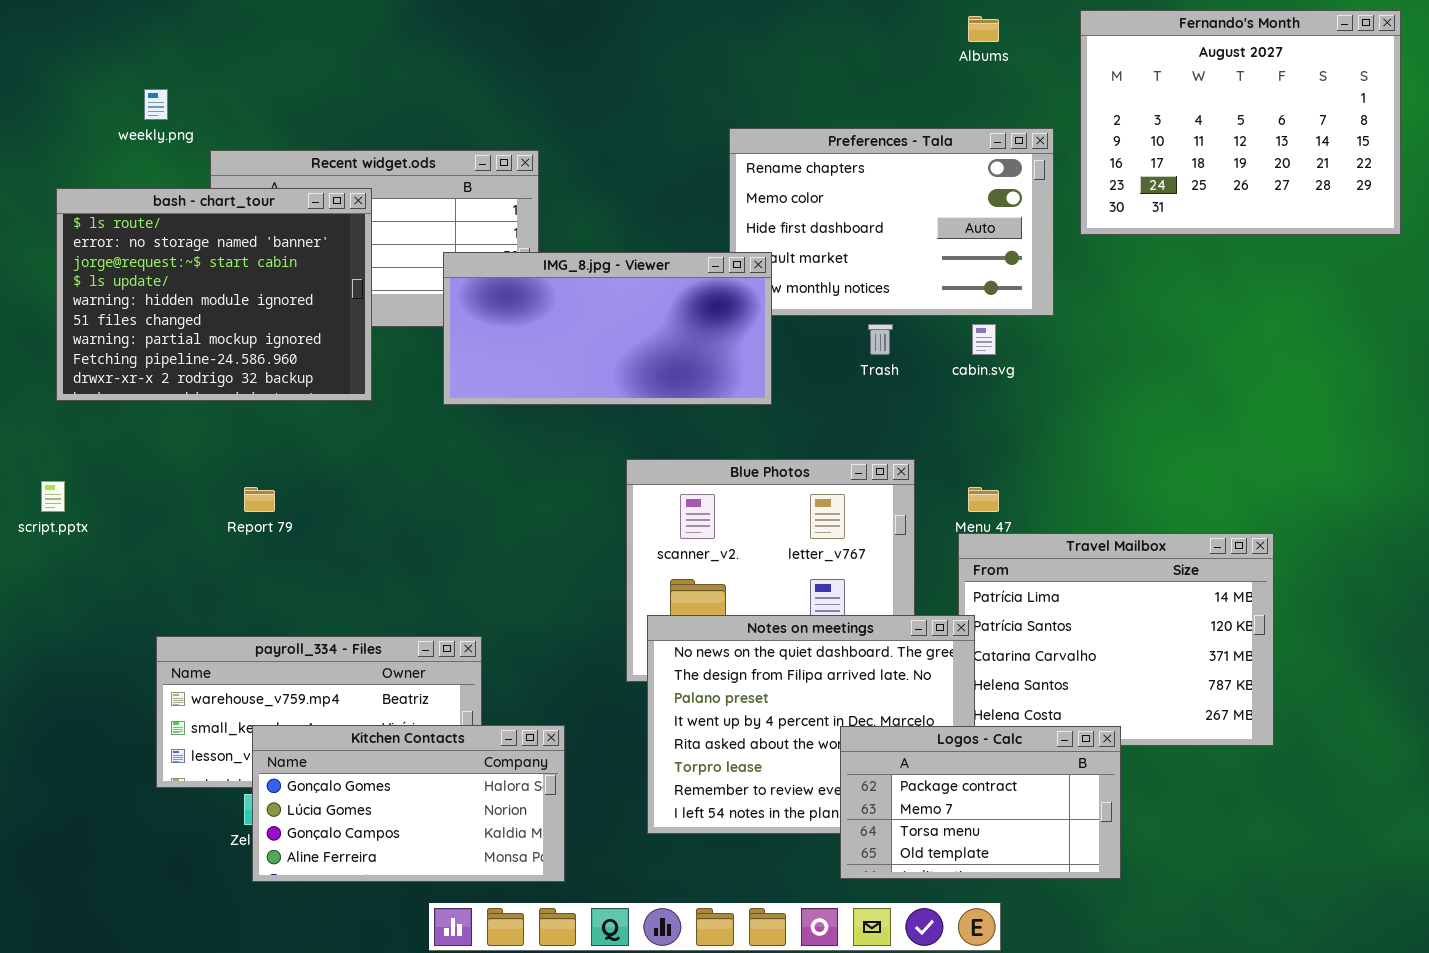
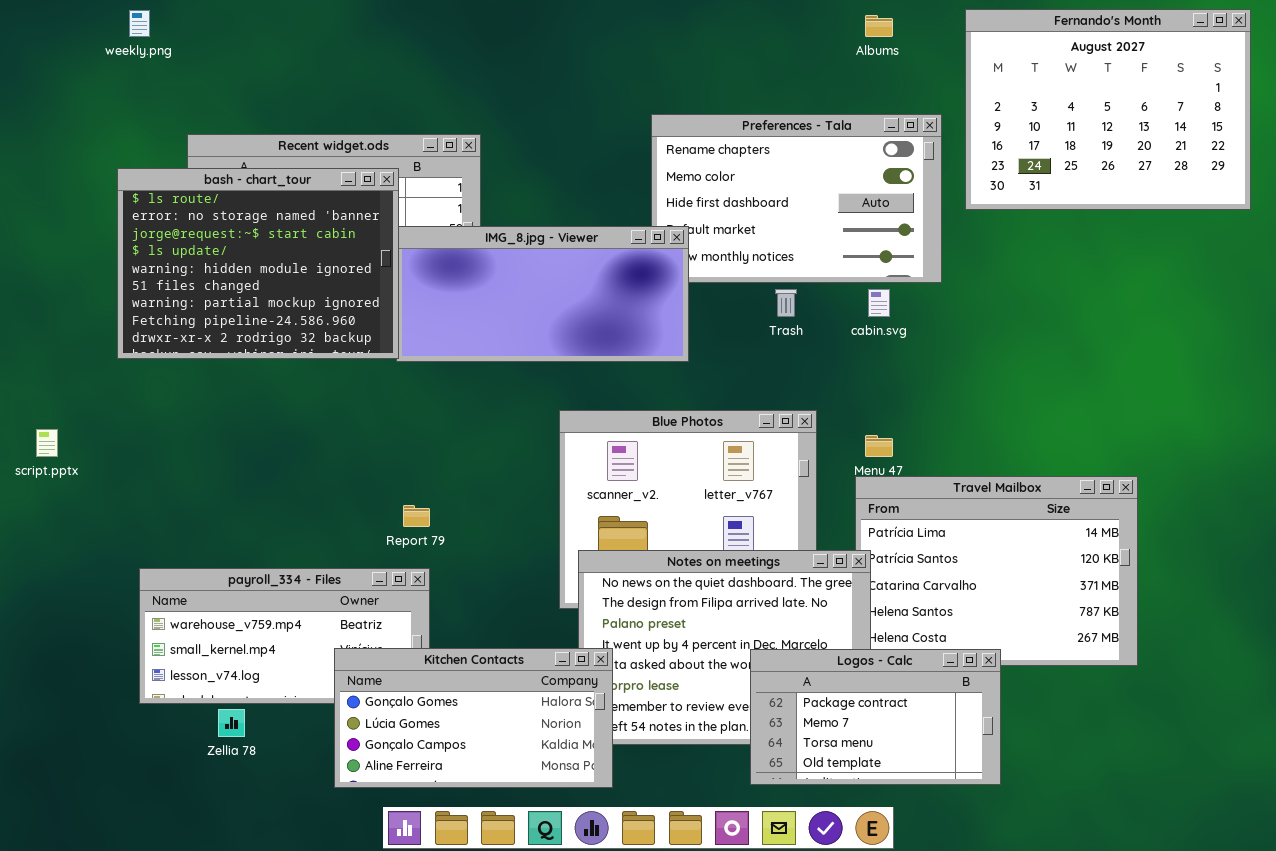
weekly.png: [144,89,168,120] -> [129,10,150,37], moved
bash - chart_tour: [56,188,372,401] -> [117,168,399,359], moved
Report 79: [244,487,275,512] -> [403,505,430,527], moved
Kitchen Contacts: [252,725,565,882] -> [334,648,613,788], moved

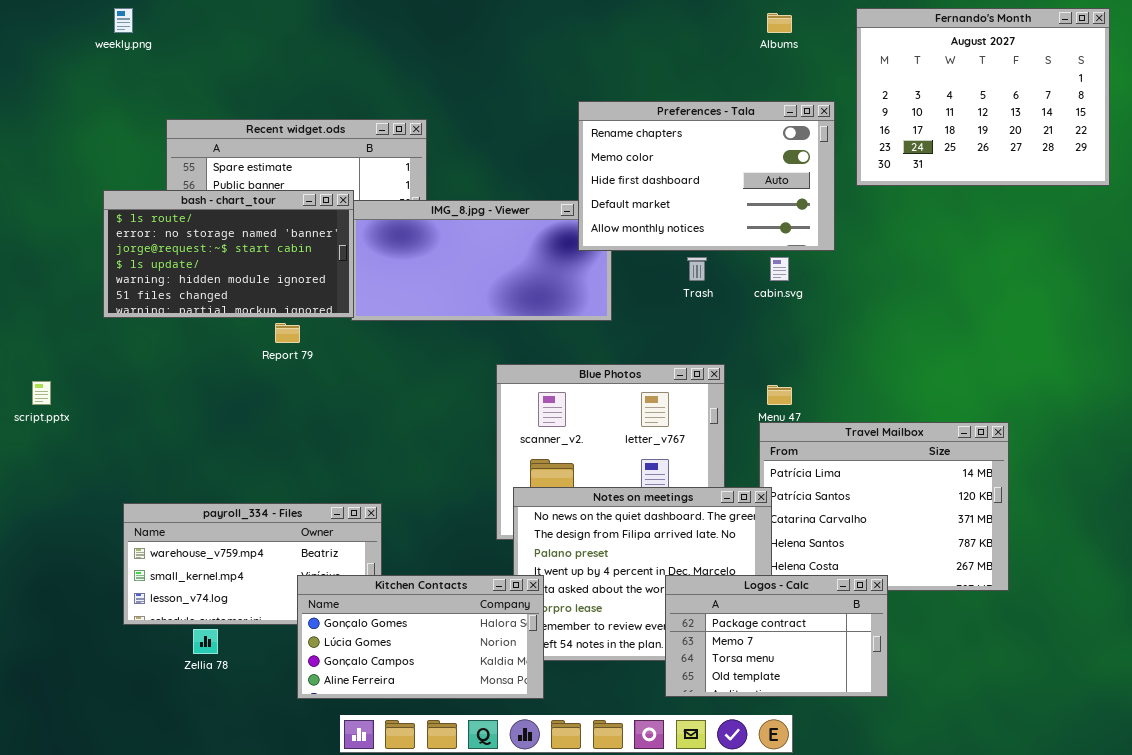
Preferences - Tala: [651,114,942,283] -> [578,101,835,251], raised
bash - chart_tour: [117,168,399,359] -> [103,190,354,318], resized
Report 79: [403,505,430,527] -> [275,323,300,343], moved

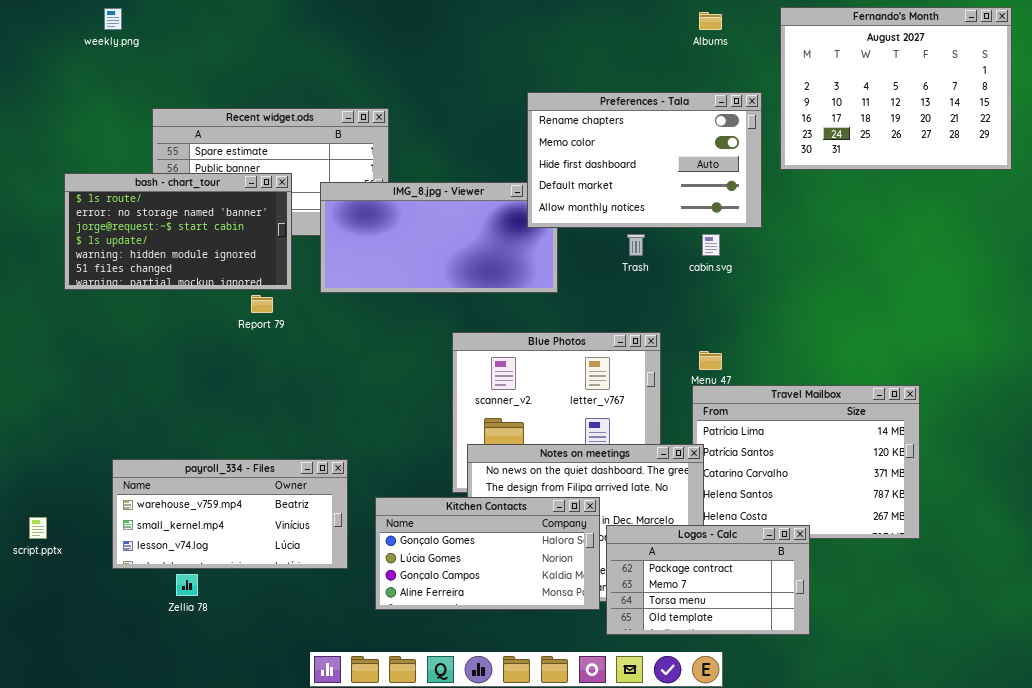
bash - chart_tour: [103,190,354,318] -> [64,173,292,290], moved
script.pptx: [32,381,51,405] -> [29,517,47,539], moved
Kitchen Contacts: [297,575,544,699] -> [375,497,600,610], moved

